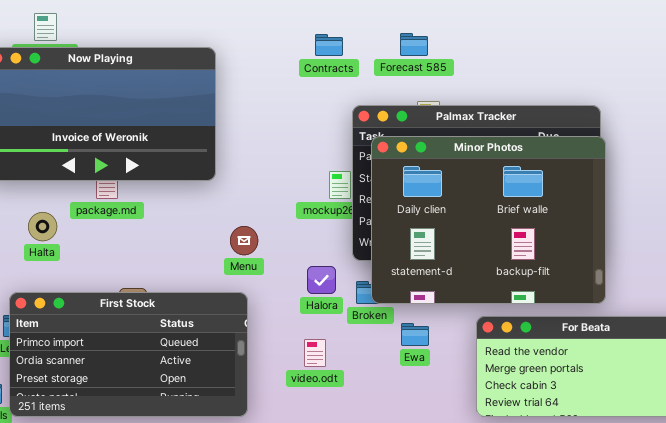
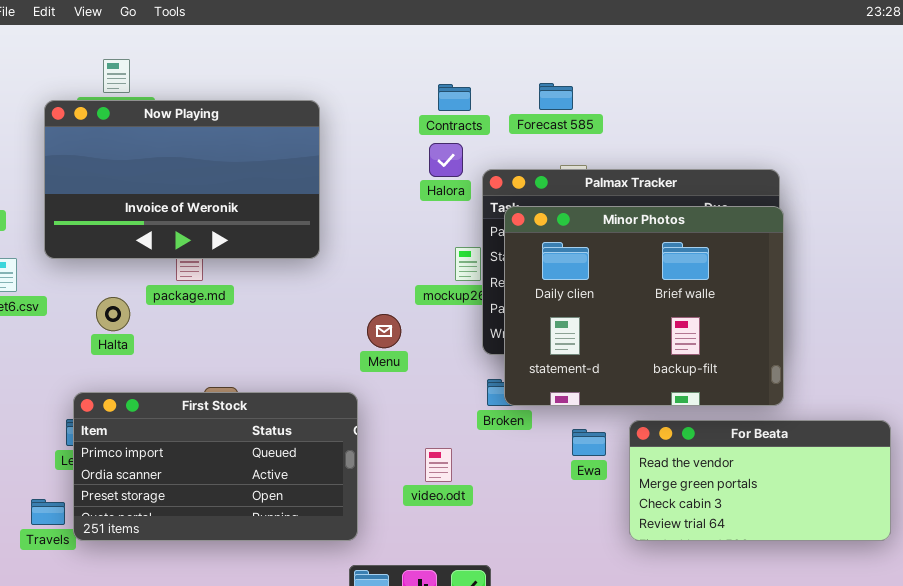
Menu: [230,226,258,255] -> [367,314,401,348], moved
Halora: [307,266,336,294] -> [429,143,463,177], moved
Ewa: [401,323,429,346] -> [572,429,606,456], moved

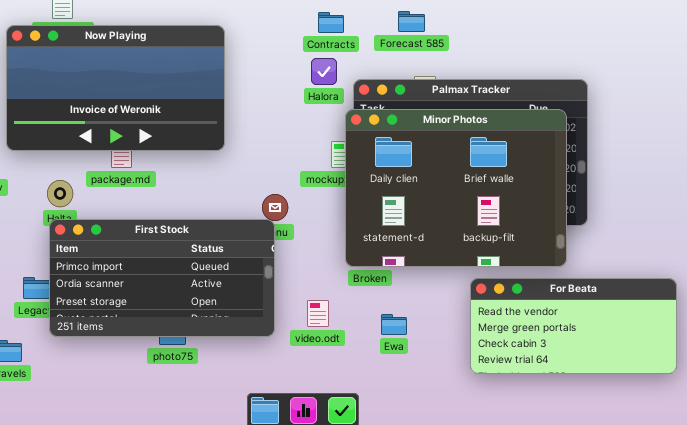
Minor Photos: [504,206,784,406] -> [345,109,567,267], moved
First Stock: [73,392,358,541] -> [49,219,275,337], moved
Ewa: [572,429,606,456] -> [381,314,407,335], moved

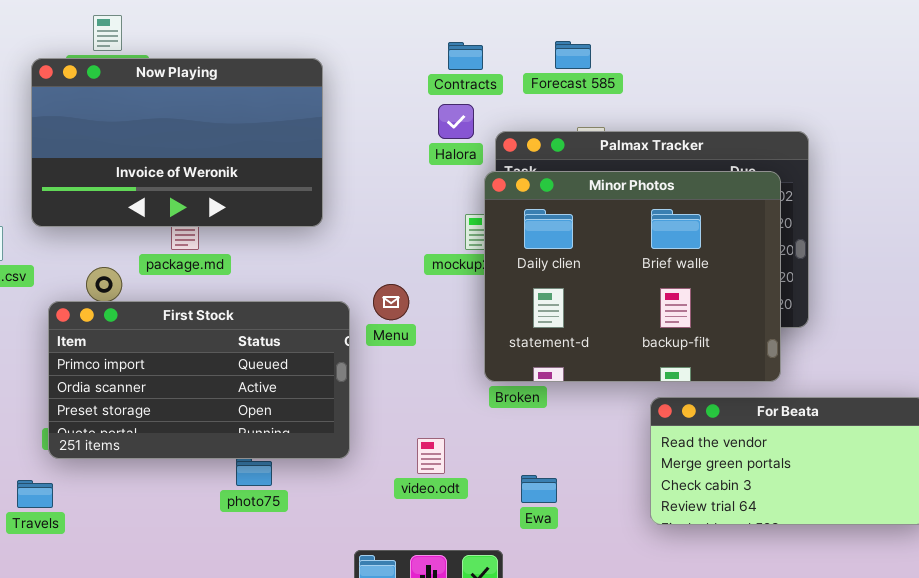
First Stock: [49,219,275,337] -> [48,301,350,459], moved
video.odt: [307,300,329,327] -> [417,438,445,474], moved
Ewa: [381,314,407,335] -> [521,475,557,503], moved

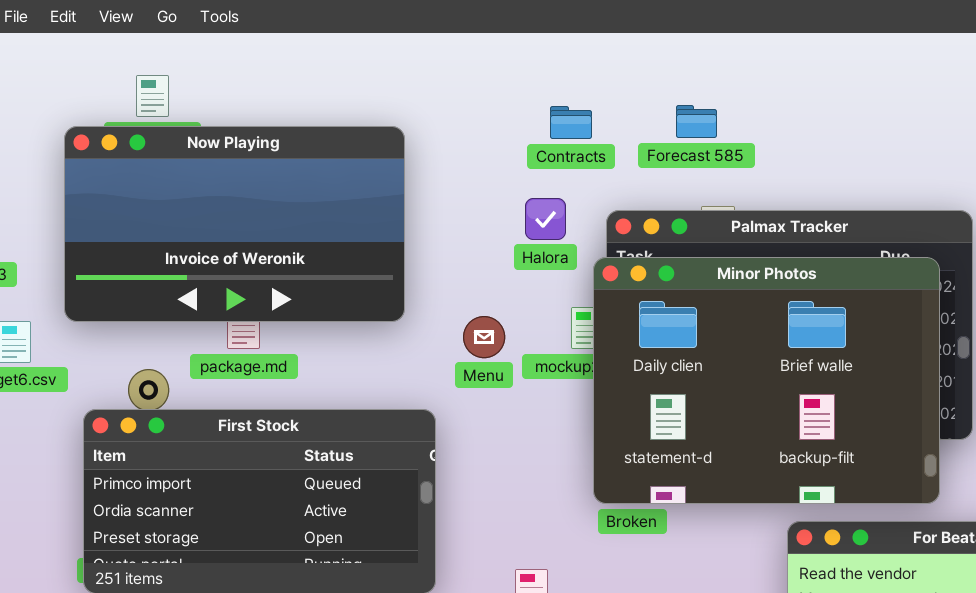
Halora: [438,104,474,139] -> [525,198,566,240], moved
Menu: [373,284,409,320] -> [463,316,505,358], moved

